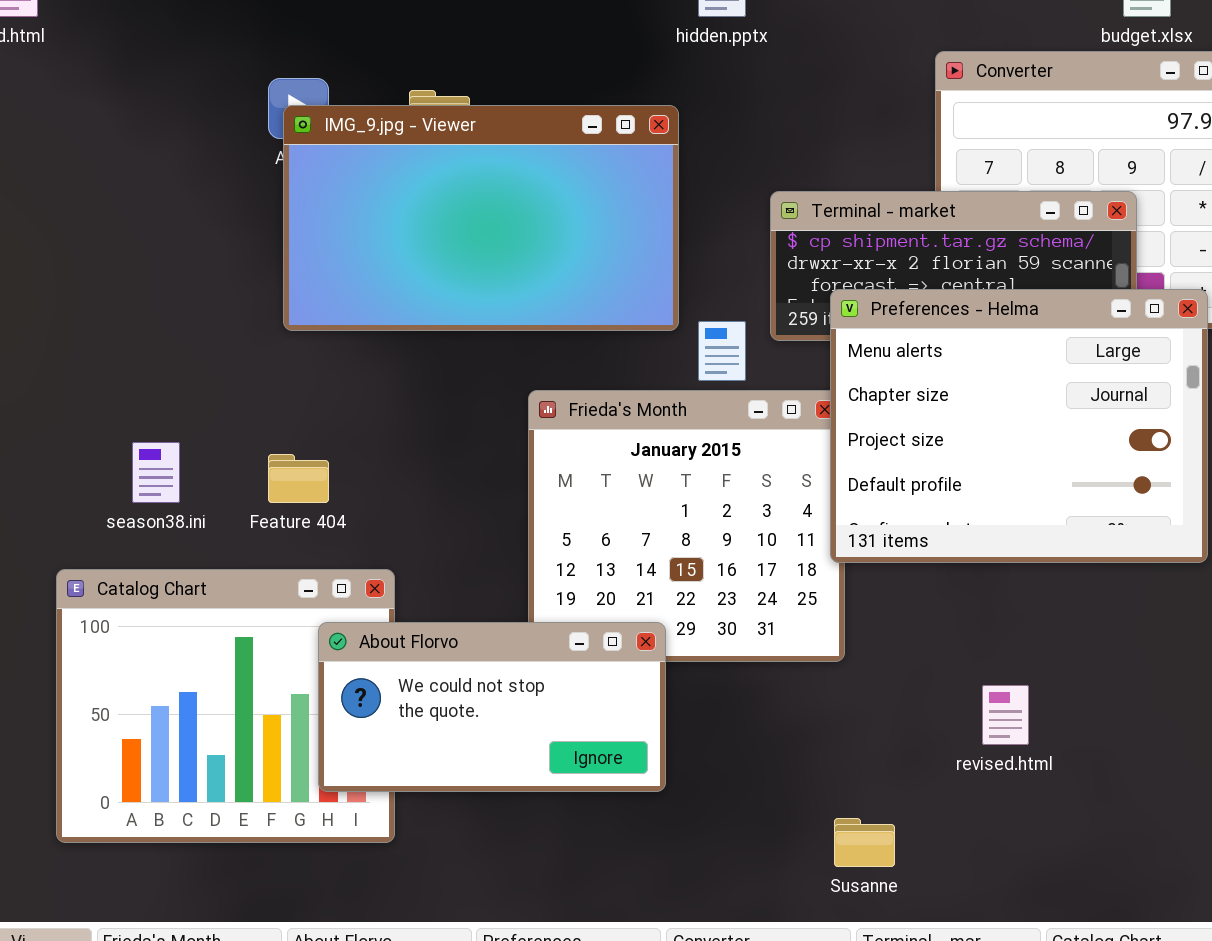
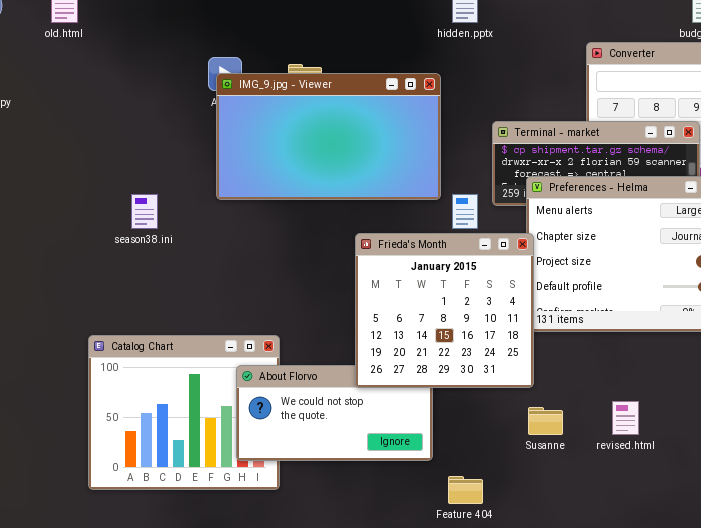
Frieda's Month: [528,390,845,662] -> [355,233,534,388], raised
season38.ini: [132,442,180,503] -> [131,194,158,229], moved
Feature 404: [268,454,329,503] -> [448,476,483,504], moved
Susanne: [834,818,895,867] -> [528,407,563,435], moved

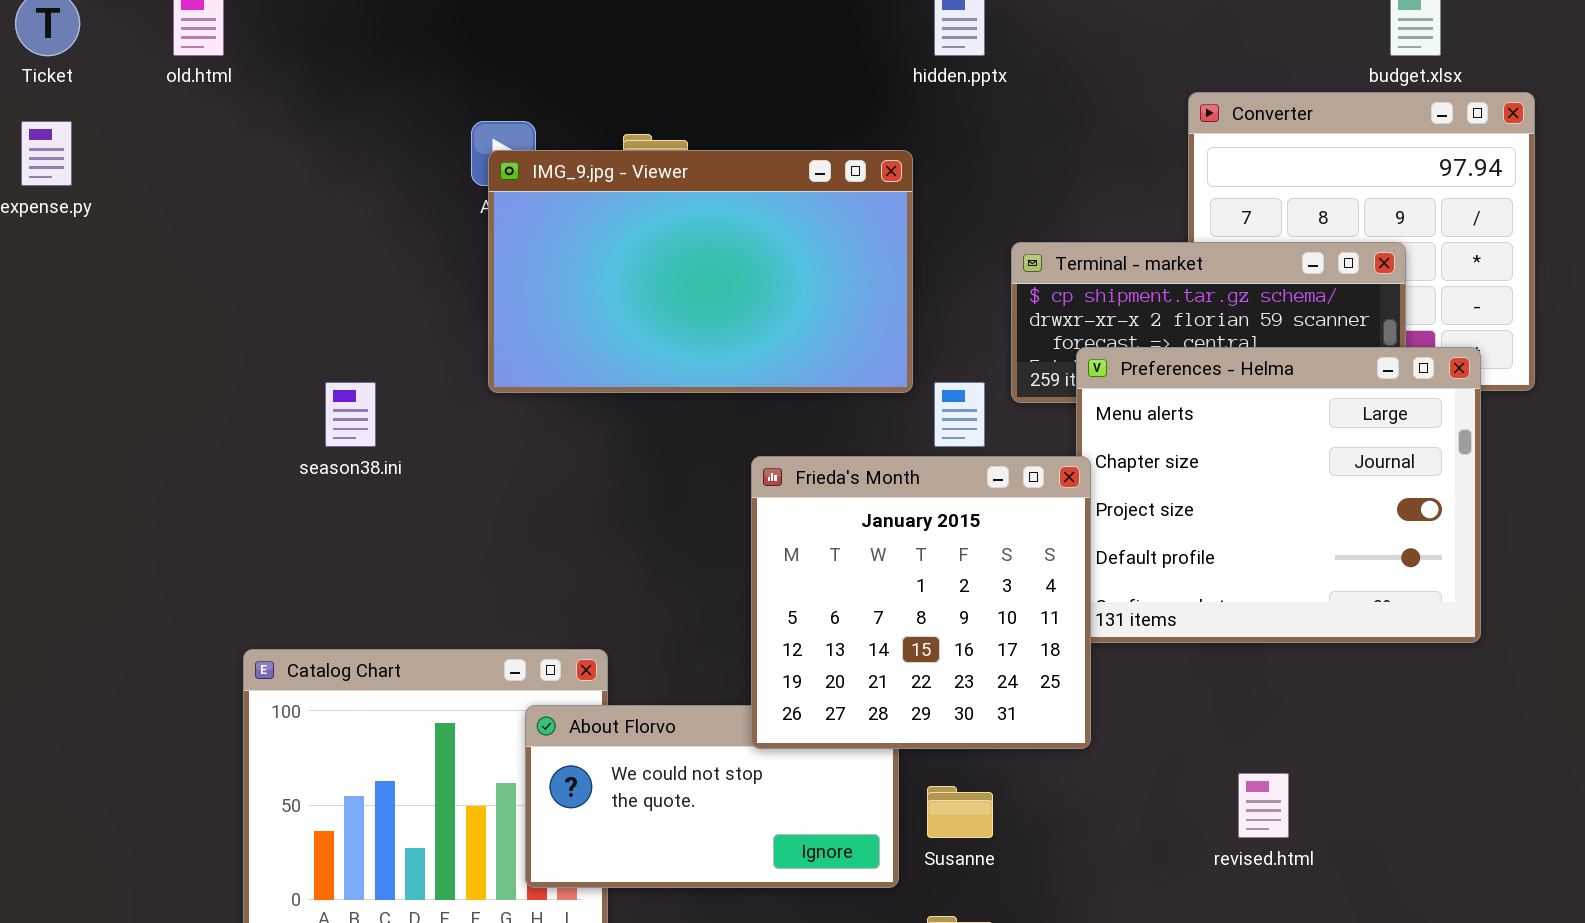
Susanne: [528,407,563,435] -> [927,786,993,838], moved

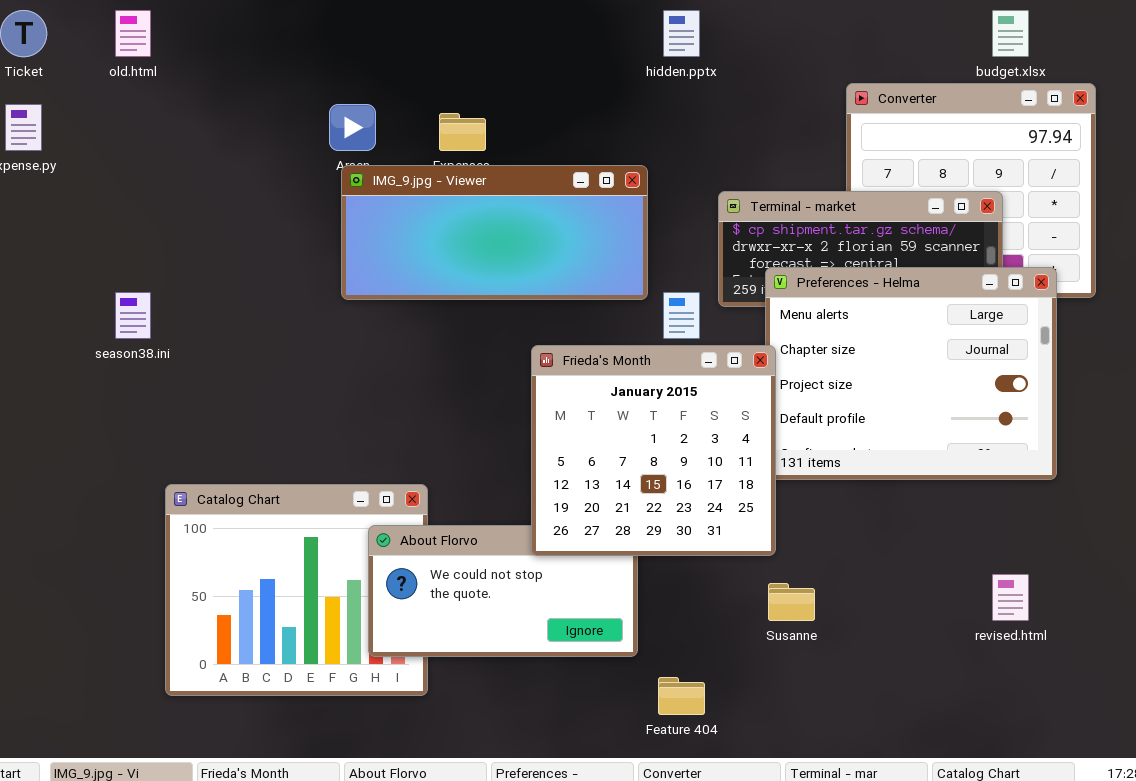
IMG_9.jpg - Viewer: [488,150,913,393] -> [341,165,648,300], resized
season38.ini: [325,382,376,447] -> [115,292,151,339], moved
revised.html: [1238,773,1289,838] -> [992,574,1029,621], moved
Susanne: [927,786,993,838] -> [768,583,815,621], moved

